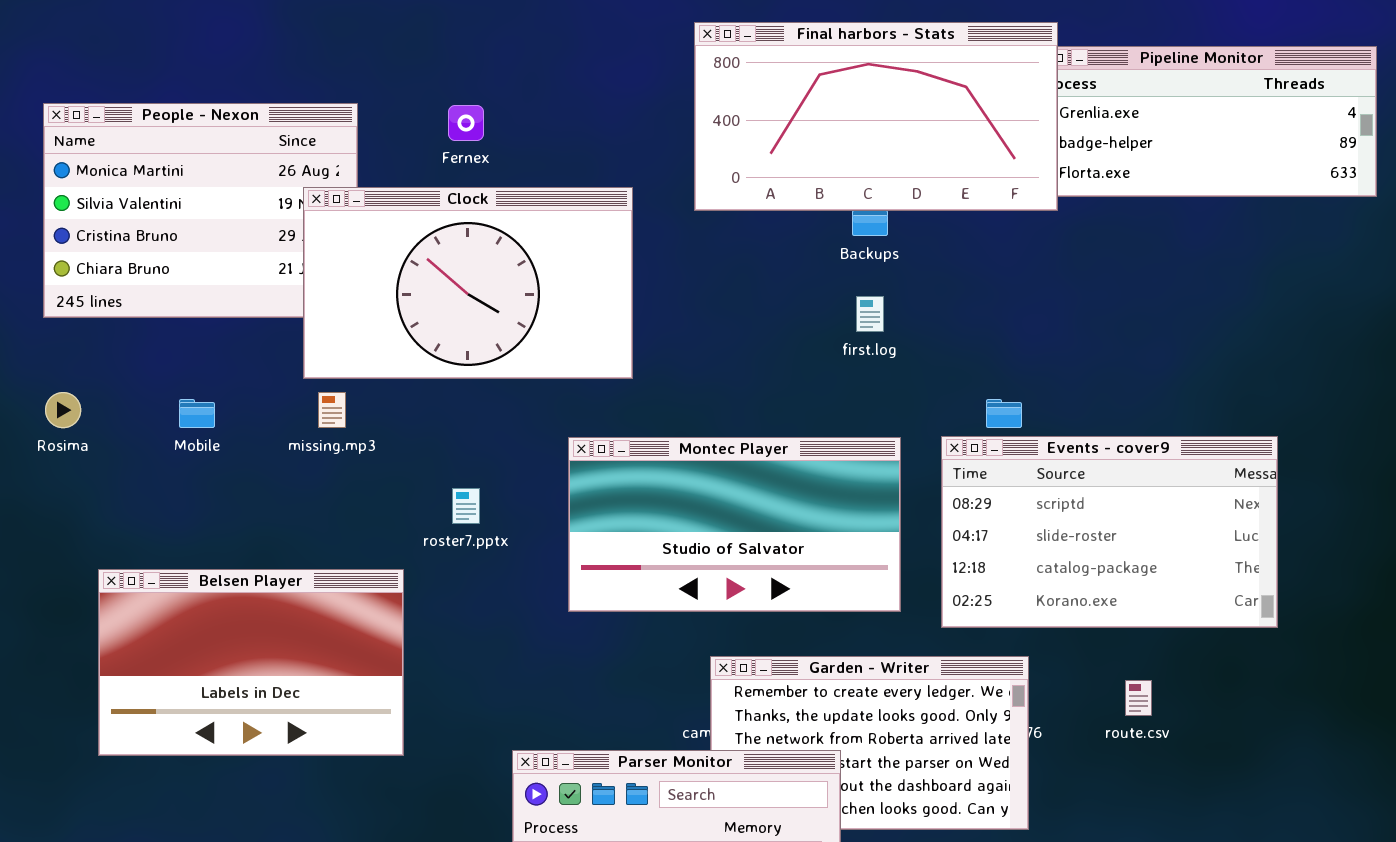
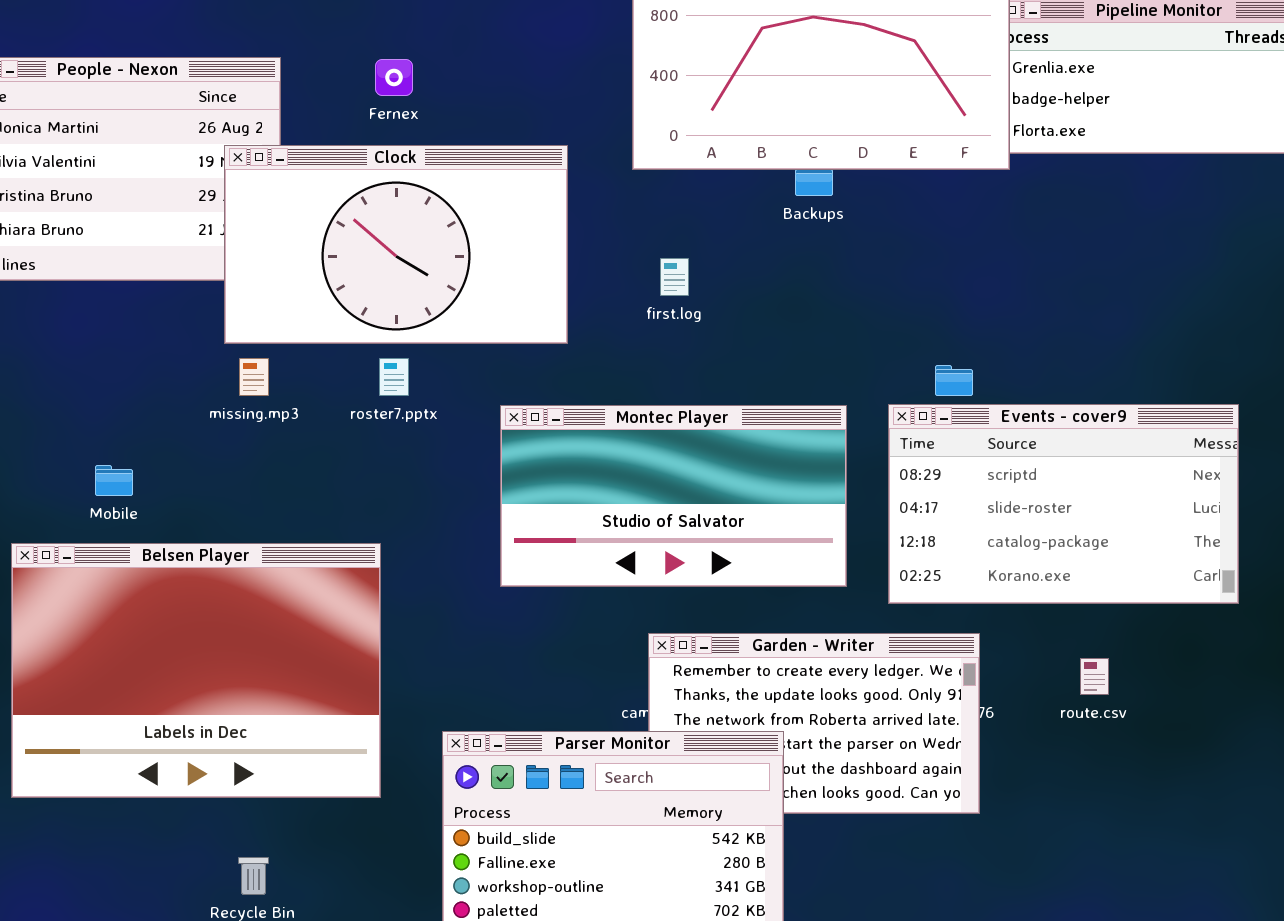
first.log: [856,296,884,332] -> [660,258,689,296], moved
Mobile: [179,399,215,428] -> [95,465,133,496], moved
roster7.pptx: [452,488,480,524] -> [379,358,409,396], moved
Belsen Player: [98,569,404,756] -> [11,543,381,798], resized

